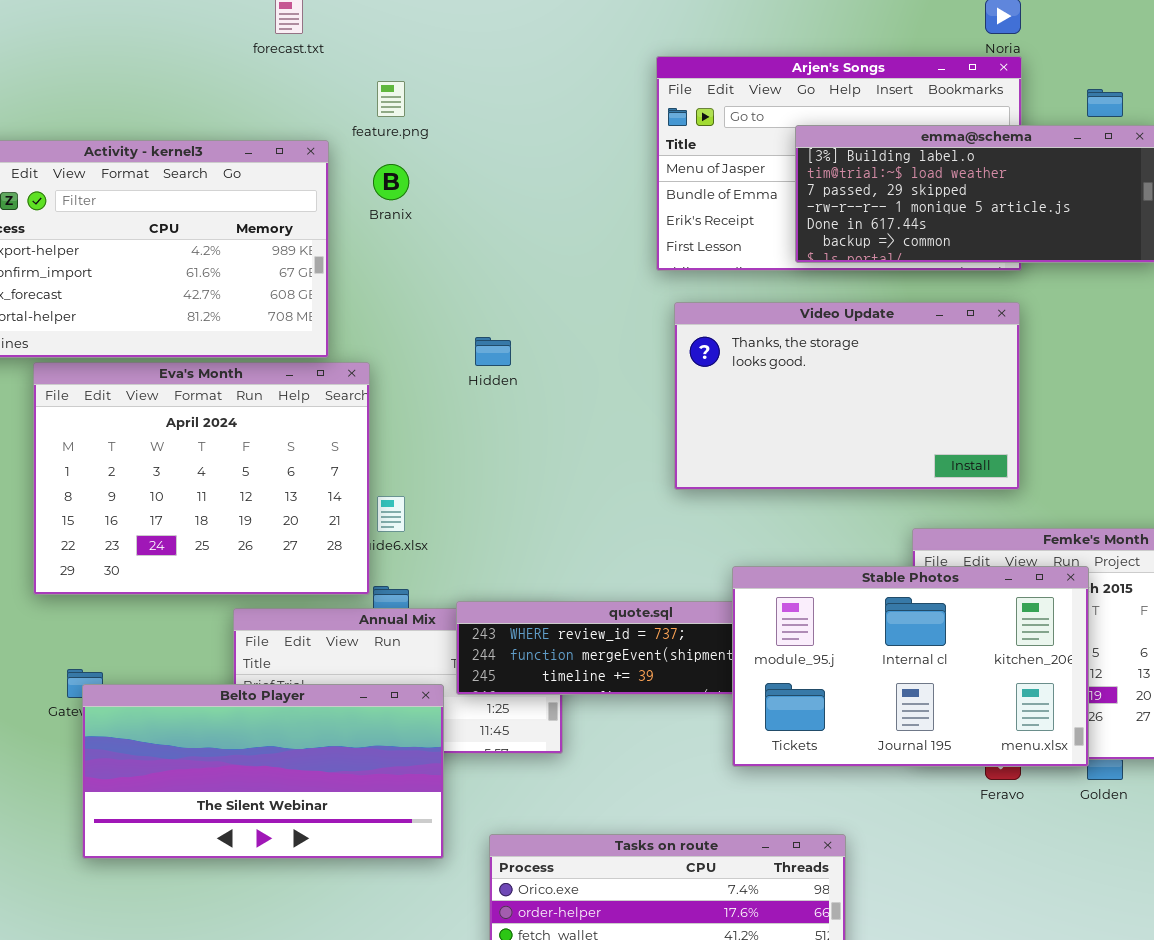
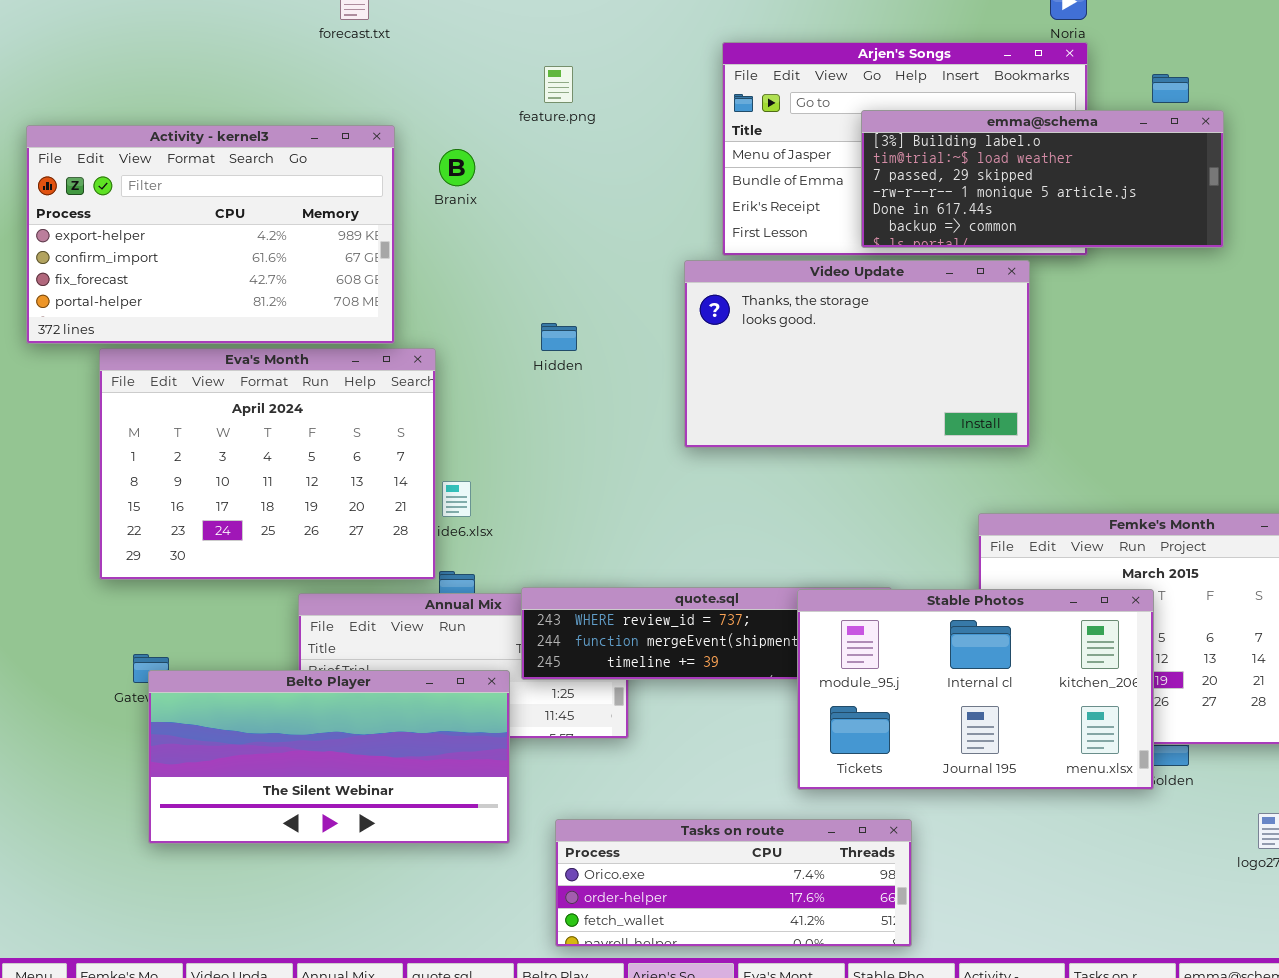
feature.png: [377,81,405,117] -> [544,66,573,103], moved
Video Update: [674,302,1020,490] -> [684,260,1030,448], moved
Stable Photos: [732,566,1089,767] -> [797,589,1154,790], moved

